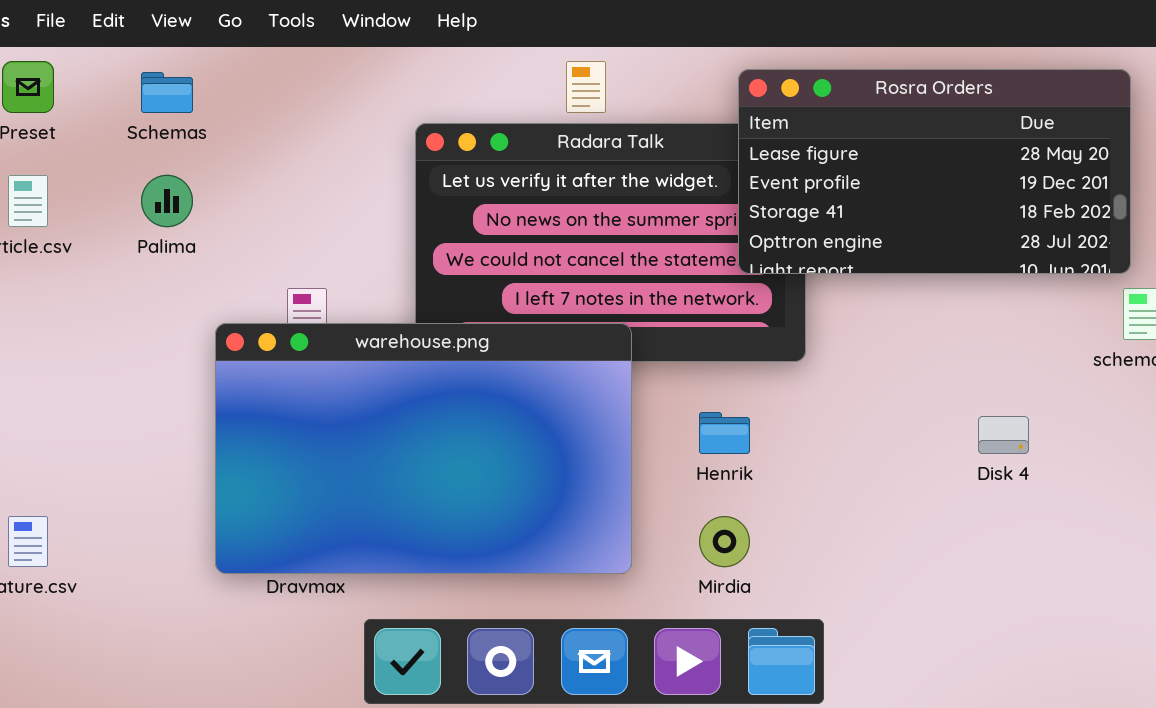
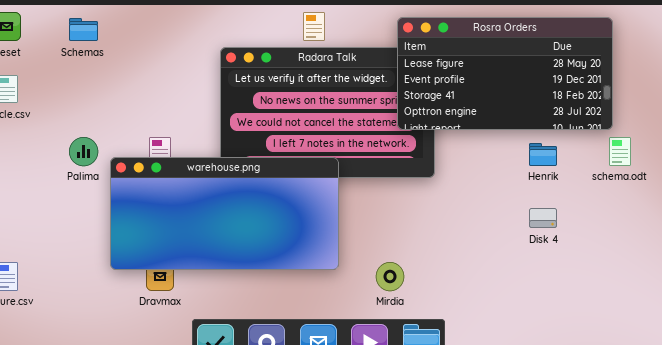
Palima: [141,175,193,227] -> [69,137,98,166], moved
warehouse.png: [215,323,632,574] -> [110,157,339,270], resized
Henrik: [699,412,750,454] -> [529,143,557,166], moved

